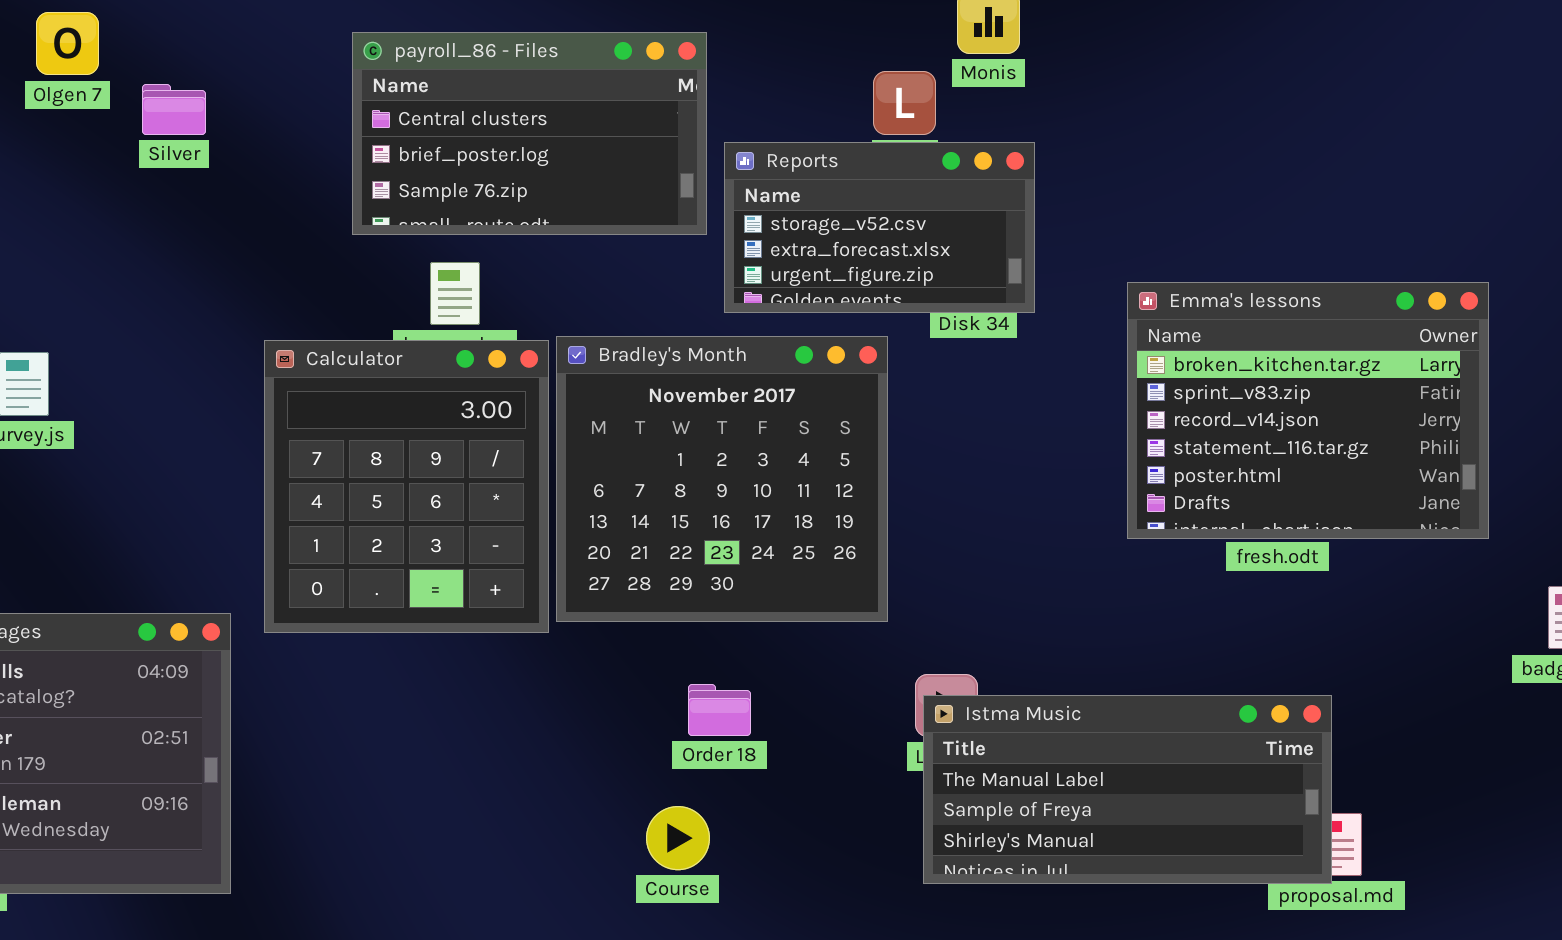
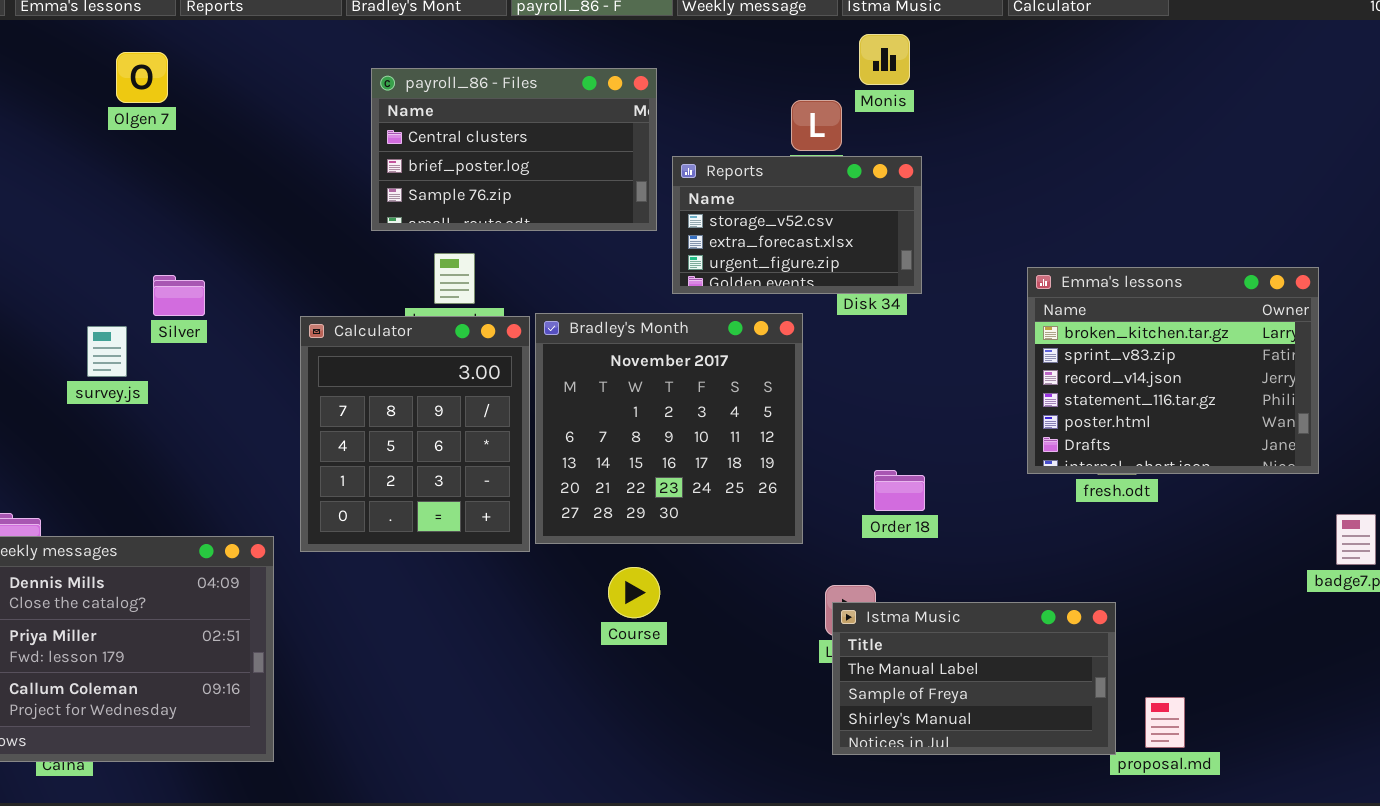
Silver: [142,84,206,135] -> [153,275,205,316], moved
Emma's lessons: [1127,282,1489,539] -> [1027,267,1319,474], moved
Order 18: [688,684,751,736] -> [874,470,925,511], moved
Istma Music: [923,695,1332,884] -> [832,602,1116,755], resized
Course: [646,806,710,870] -> [608,567,660,618], moved

